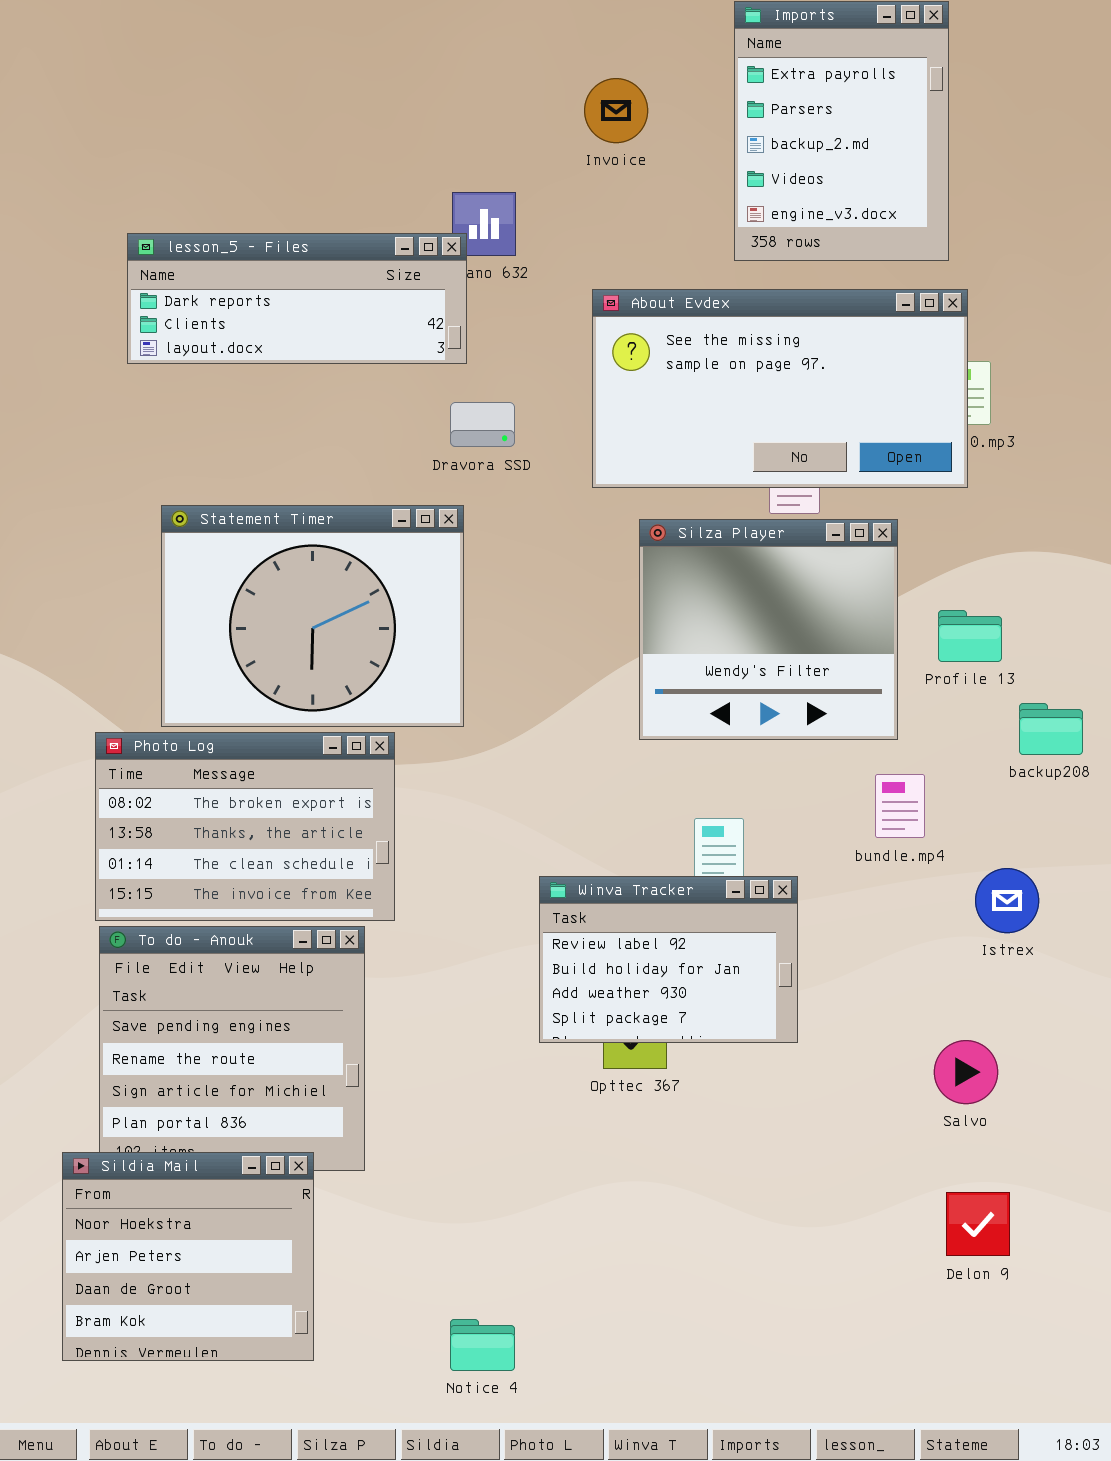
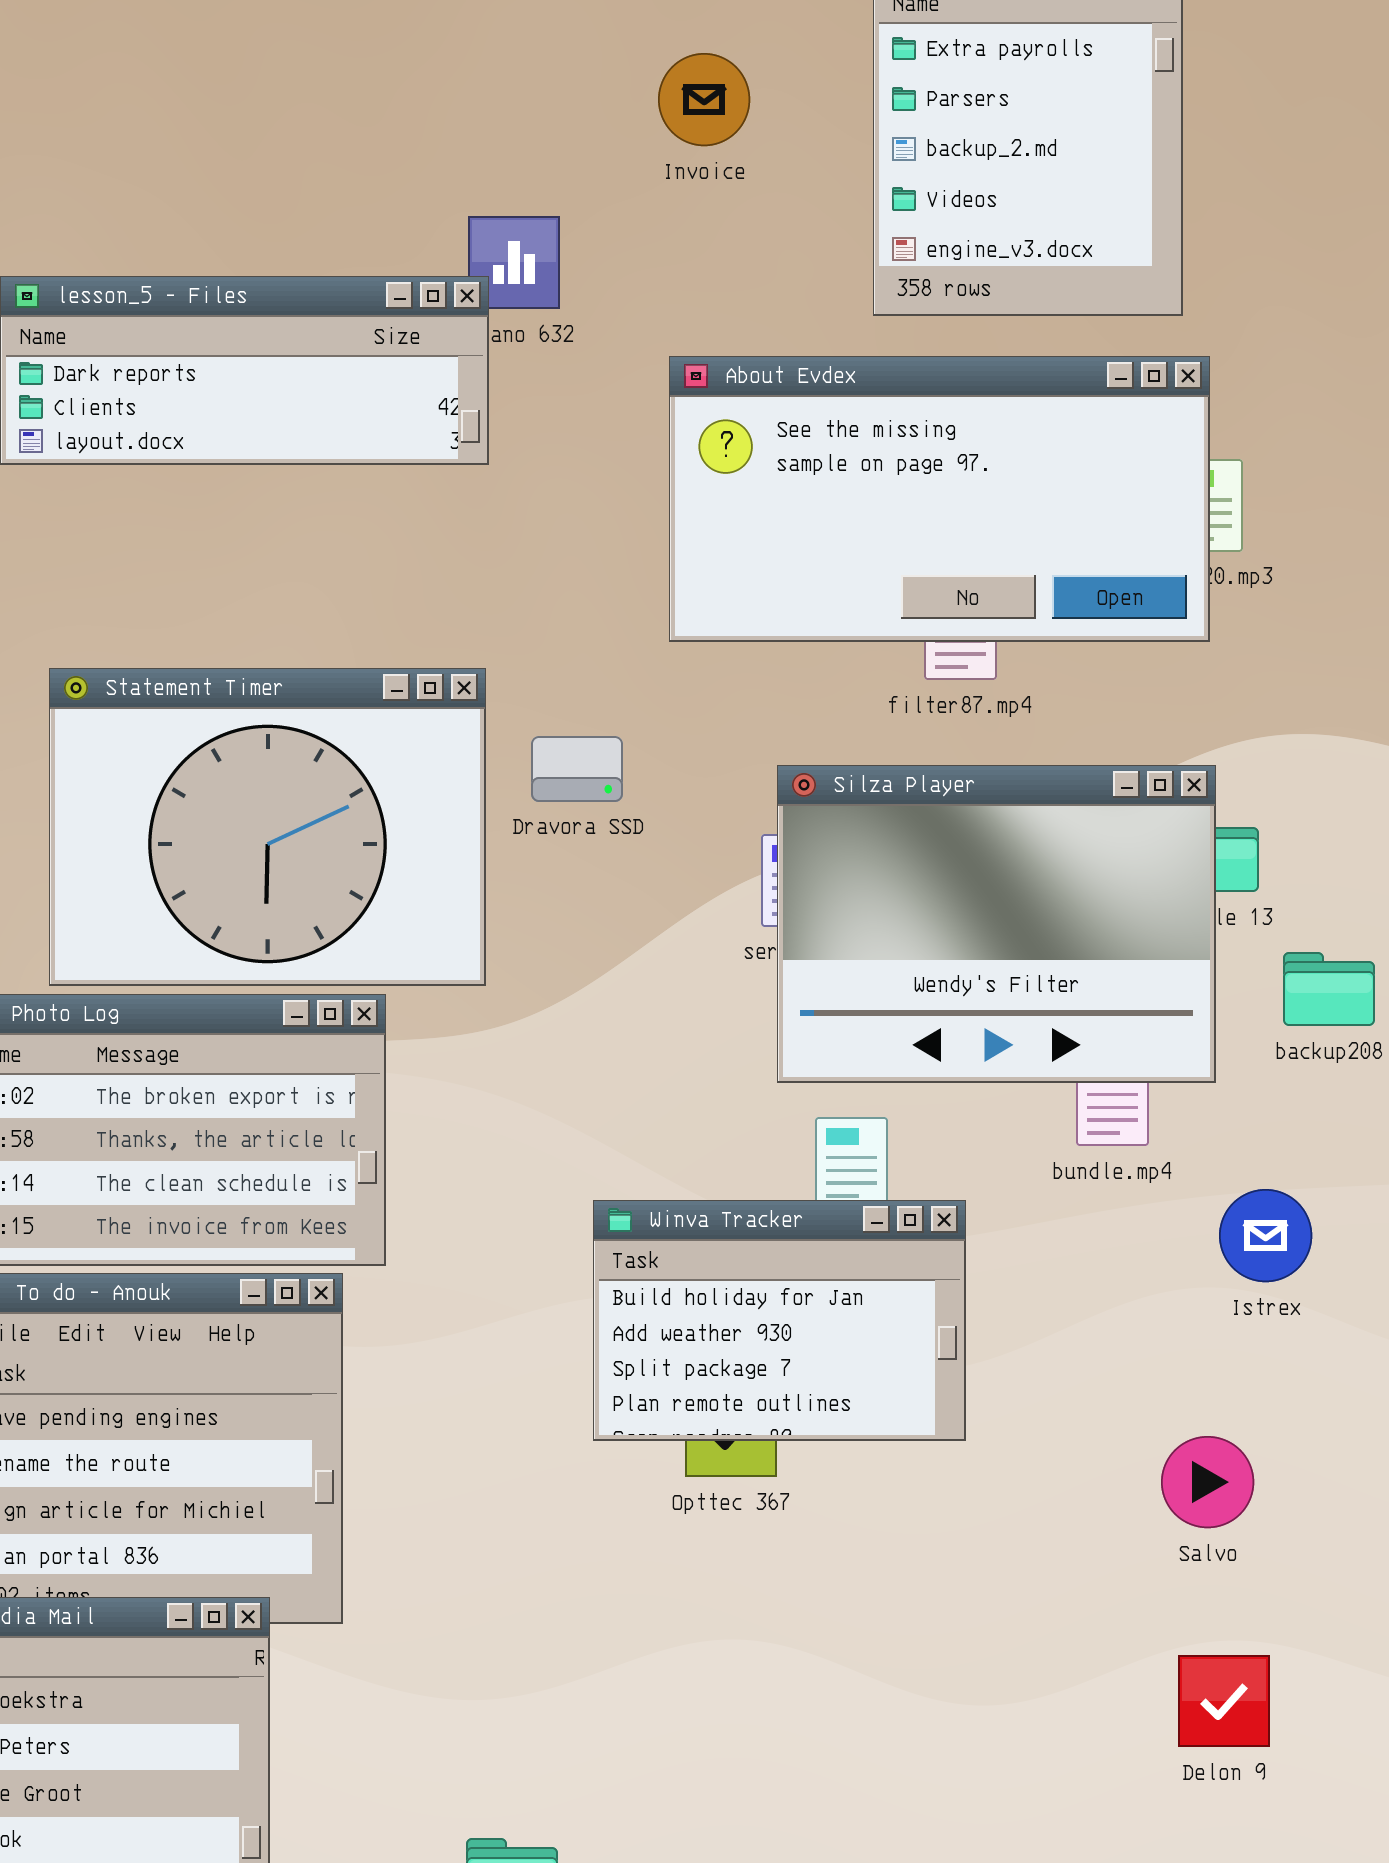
Dravora SSD: [450,402,515,447] -> [531,736,623,802], moved
Silza Player: [639,519,898,740] -> [777,765,1216,1083], moved, resized
Winva Tracker: [539,876,798,1043] -> [593,1200,966,1441], scrolled down 1 row

